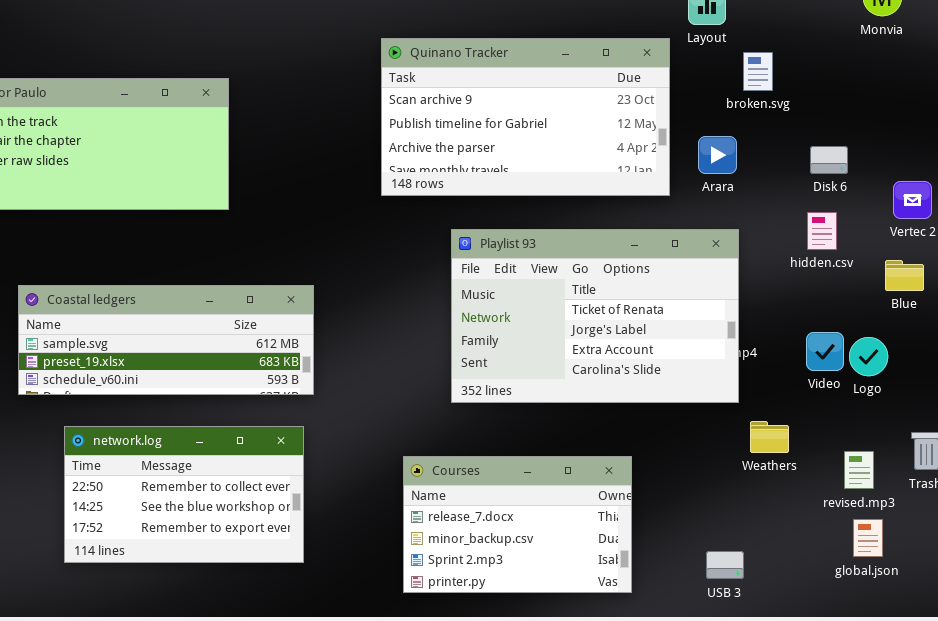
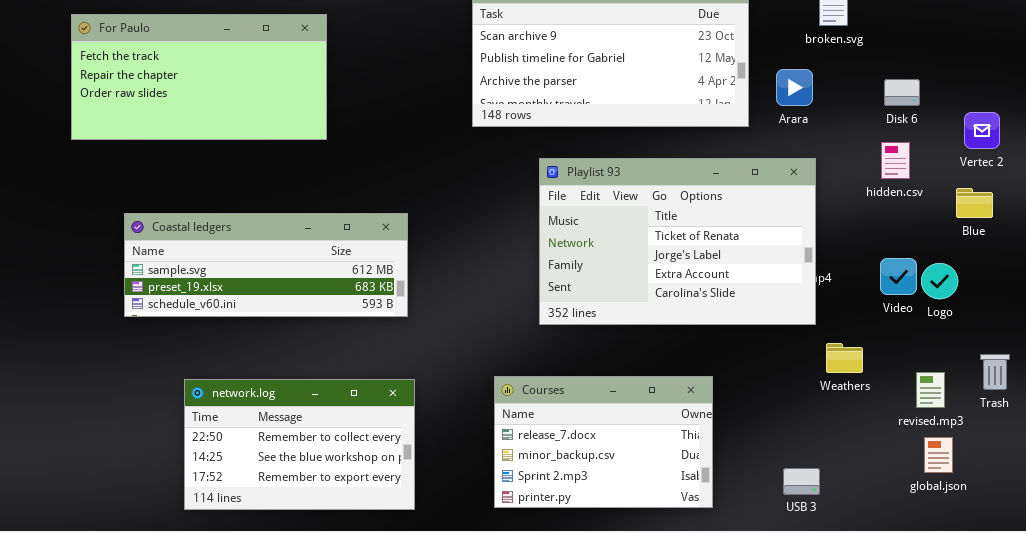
network.log: [64,426,304,563] -> [184,379,415,510], moved

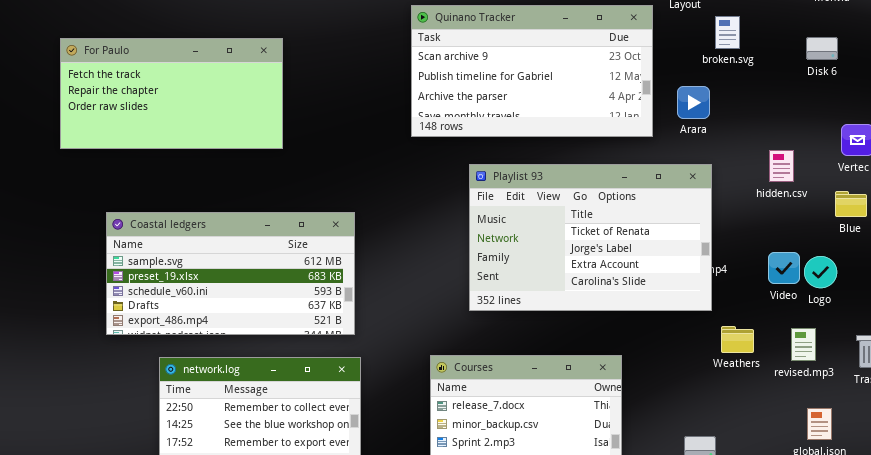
Disk 6: [884,79,920,106] -> [806,37,838,60], moved
Coastal ledgers: [124,213,408,317] -> [106,212,355,335], resized
revised.mp3: [916,372,945,408] -> [791,328,816,361], moved

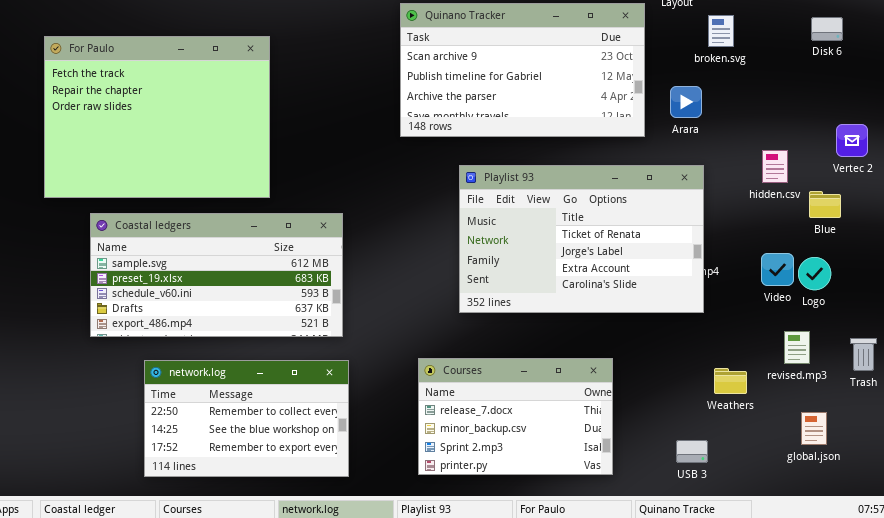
Disk 6: [806,37,838,60] -> [811,17,843,41], moved
For Paulo: [60,38,283,149] -> [44,36,270,198], resized
Blue: [835,191,867,217] -> [809,191,841,218], moved
Weathers: [721,326,754,353] -> [714,368,747,394], moved

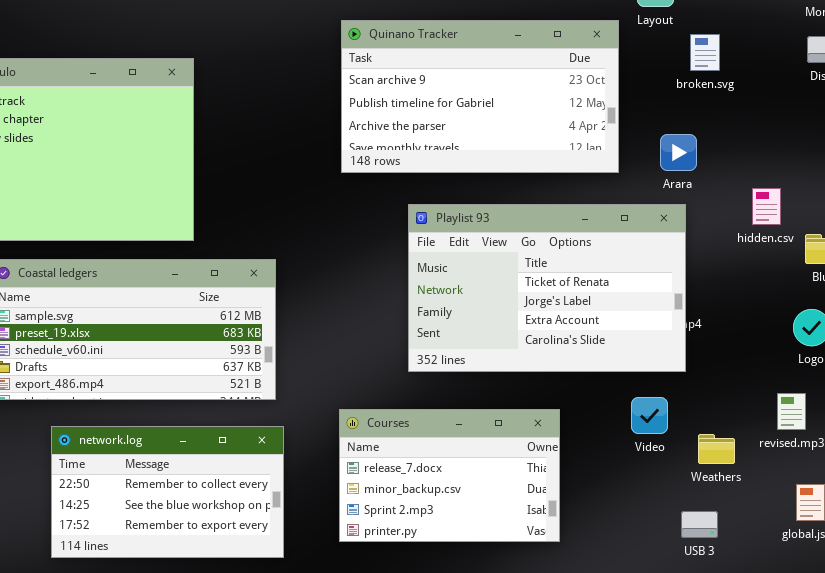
Arara: [670,86,702,118] -> [660,134,697,171], moved
Video: [761,253,794,286] -> [631,397,668,434], moved
Courses: [418,358,613,475] -> [339,409,560,542], moved
USB 3: [676,440,708,463] -> [681,511,718,538], moved

